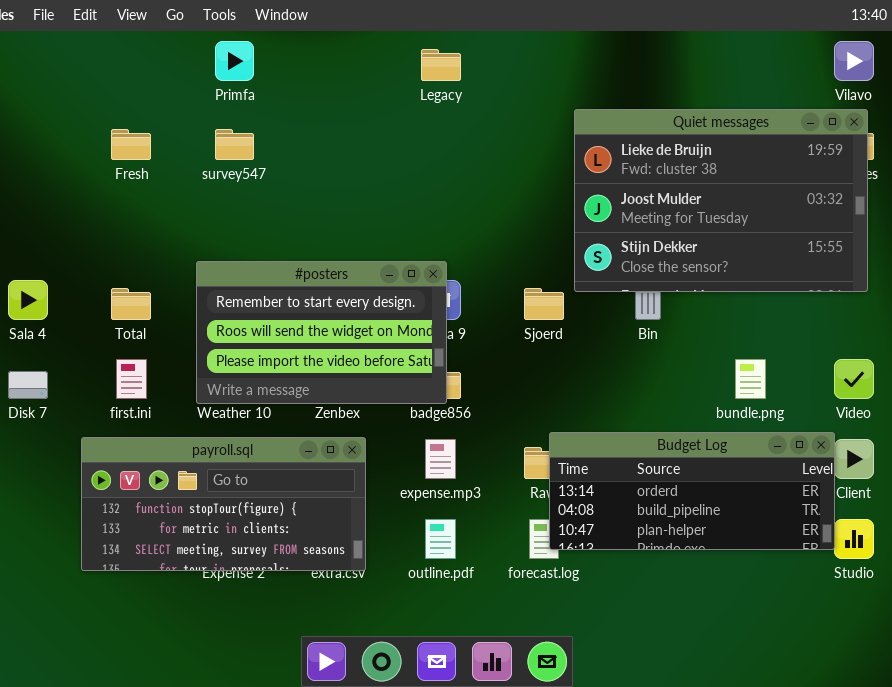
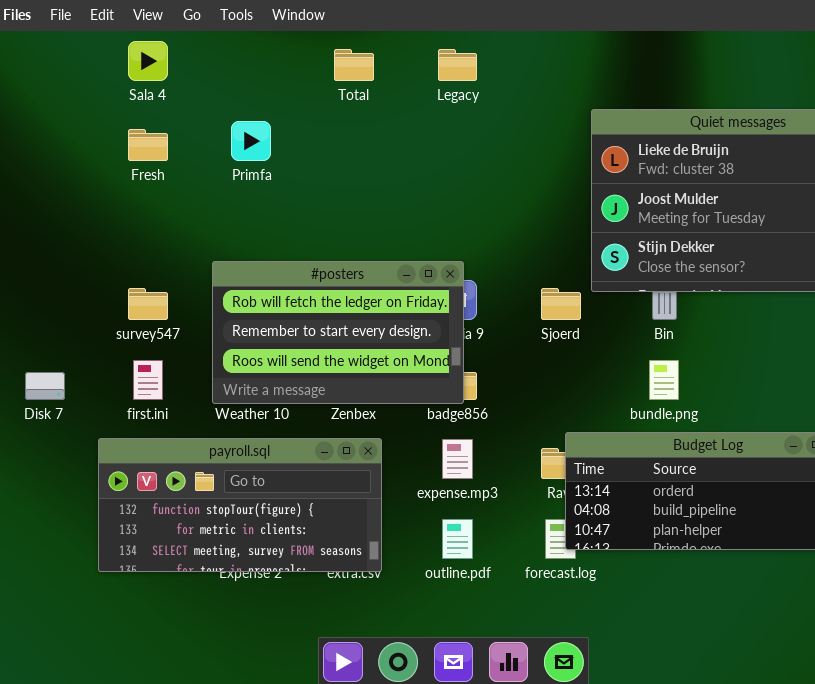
Primfa: [215,41,254,81] -> [231,121,271,161], moved
survey547: [215,129,254,160] -> [128,288,168,320], moved
#posters: [196,261,447,404] -> [212,261,464,404], scrolled up 1 row
Sala 4: [8,280,48,320] -> [128,41,168,81], moved
Total: [111,288,151,320] -> [334,49,374,81], moved
bundle.png: [735,359,766,399] -> [649,360,679,400], moved

